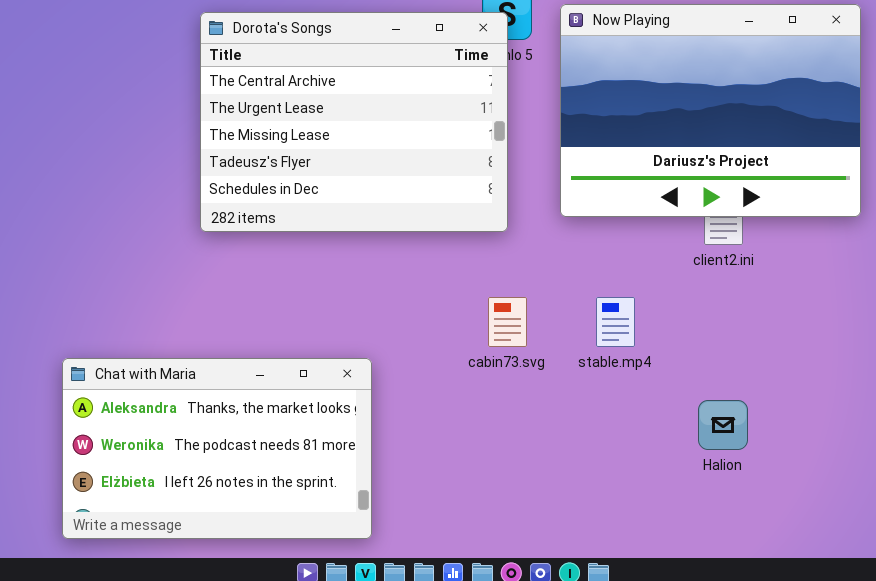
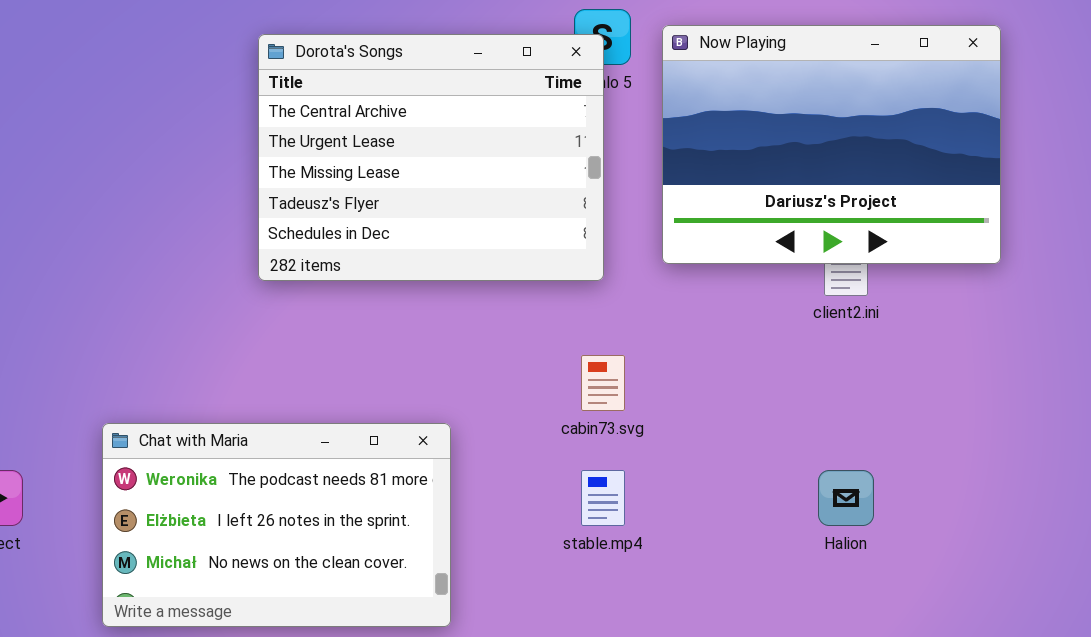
stable.mp4: [596,297,635,347] -> [581,470,625,526], moved
Chat with Maria: [62,358,372,539] -> [102,423,451,627], scrolled down 1 row

